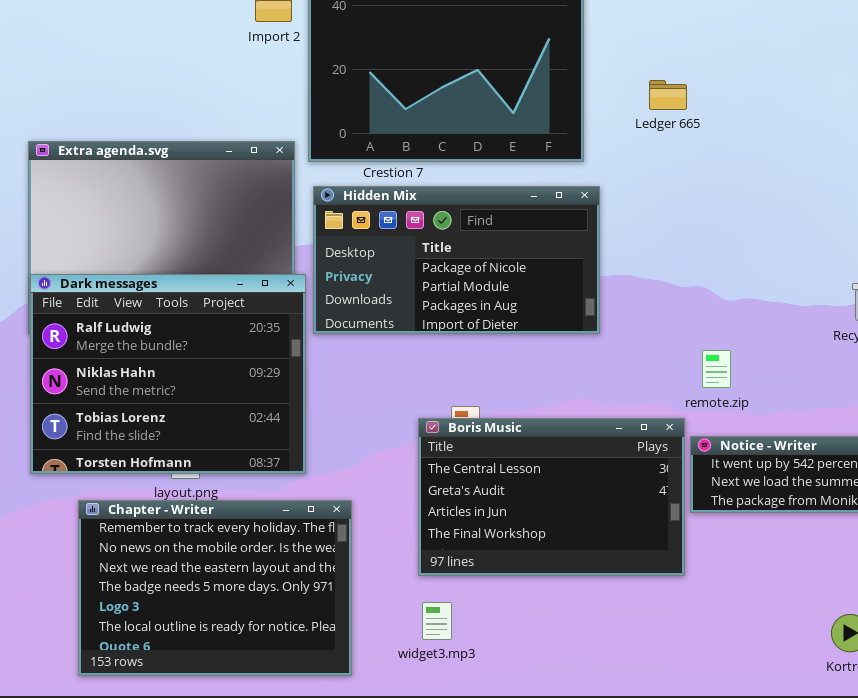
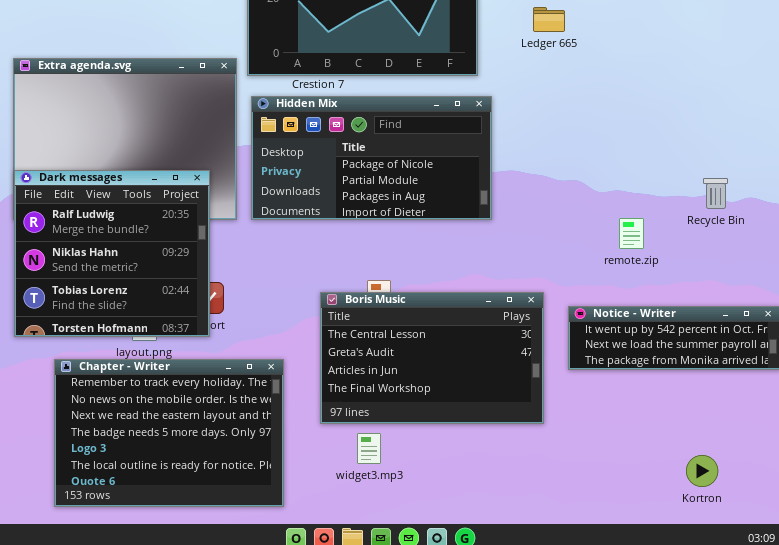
Dark messages: [30,274,306,474] -> [14,170,210,337], resized
remote.zip: [702,350,731,388] -> [619,218,644,249], moved
Boris Music: [418,418,685,576] -> [320,292,544,424], moved
widget3.mp3: [422,602,452,640] -> [357,433,381,464], moved

